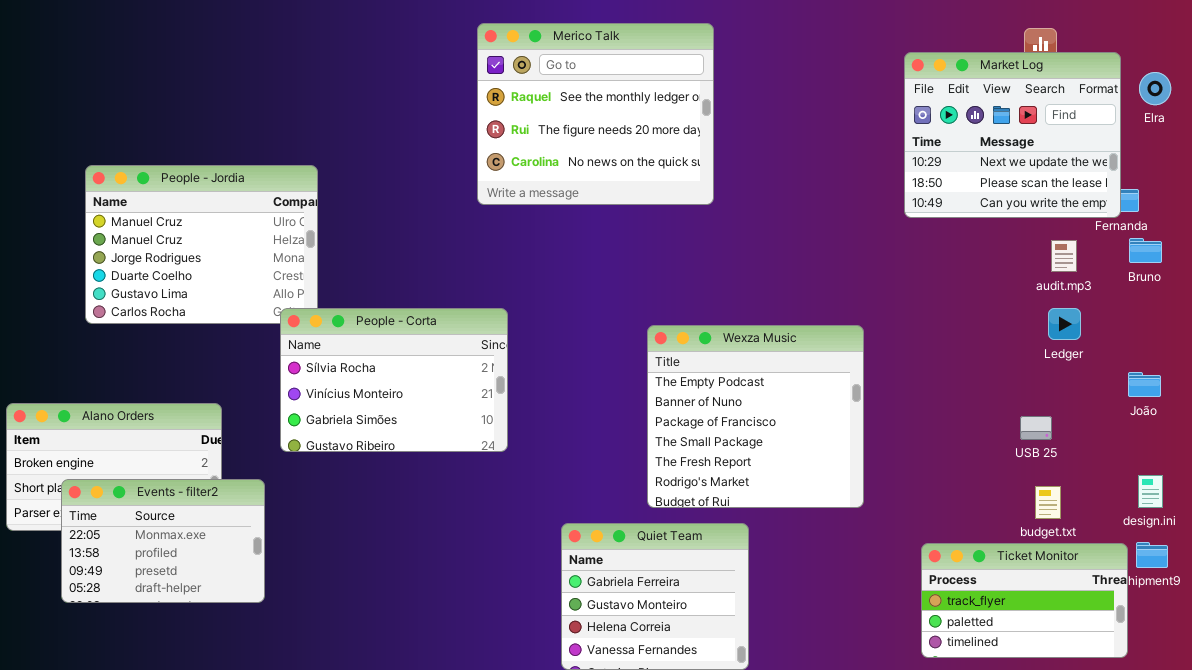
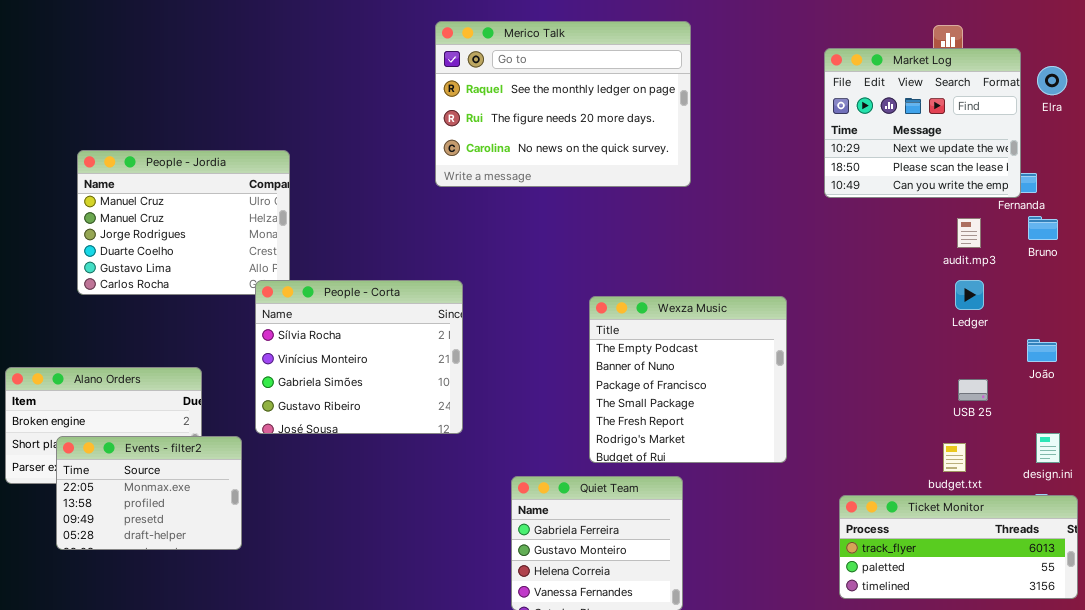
Merico Talk: [477,23,714,205] -> [435,21,691,187], resized
People - Corta: [280,308,508,452] -> [255,280,463,434], resized
USB 25: [1020,416,1052,440] -> [958,379,988,401], moved
Ticket Monitor: [921,543,1128,658] -> [839,495,1078,599], resized

